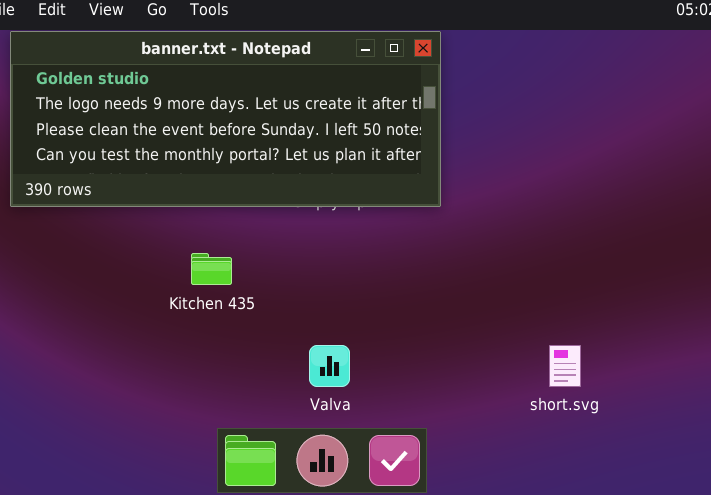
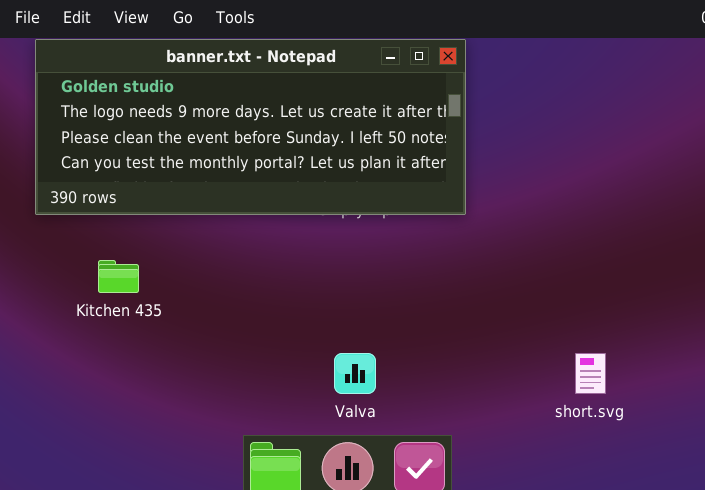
Kitchen 435: [191,253,232,285] -> [98,260,139,293], moved

